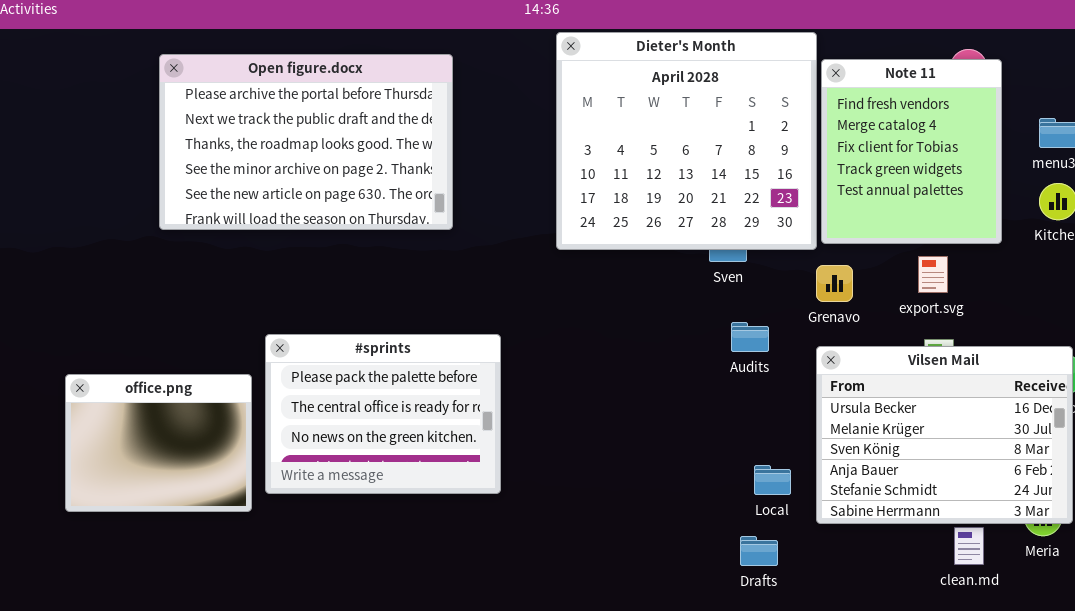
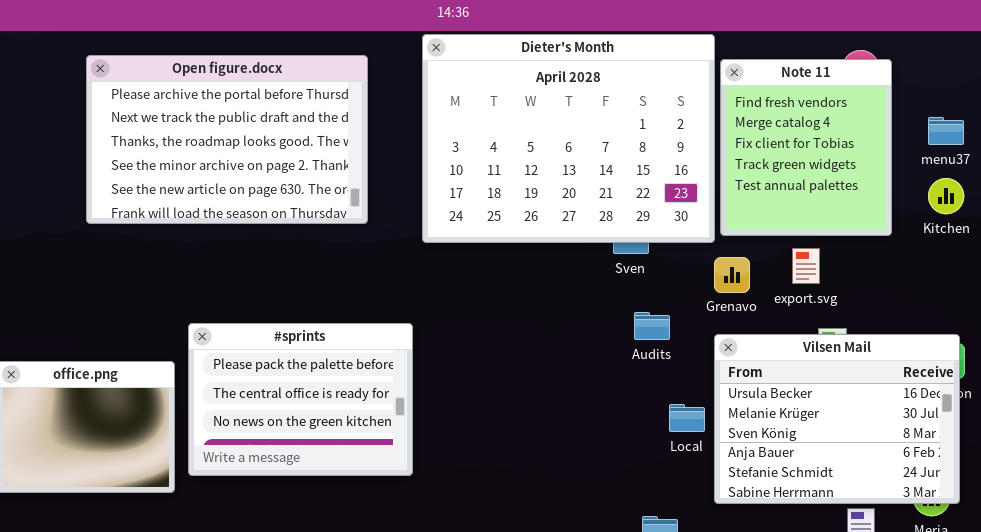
Dieter's Month: [556,32,817,250] -> [422,34,715,243], resized
export.svg: [918,256,948,293] -> [792,248,820,284], moved
Local: [754,465,791,495] -> [669,404,705,432], moved

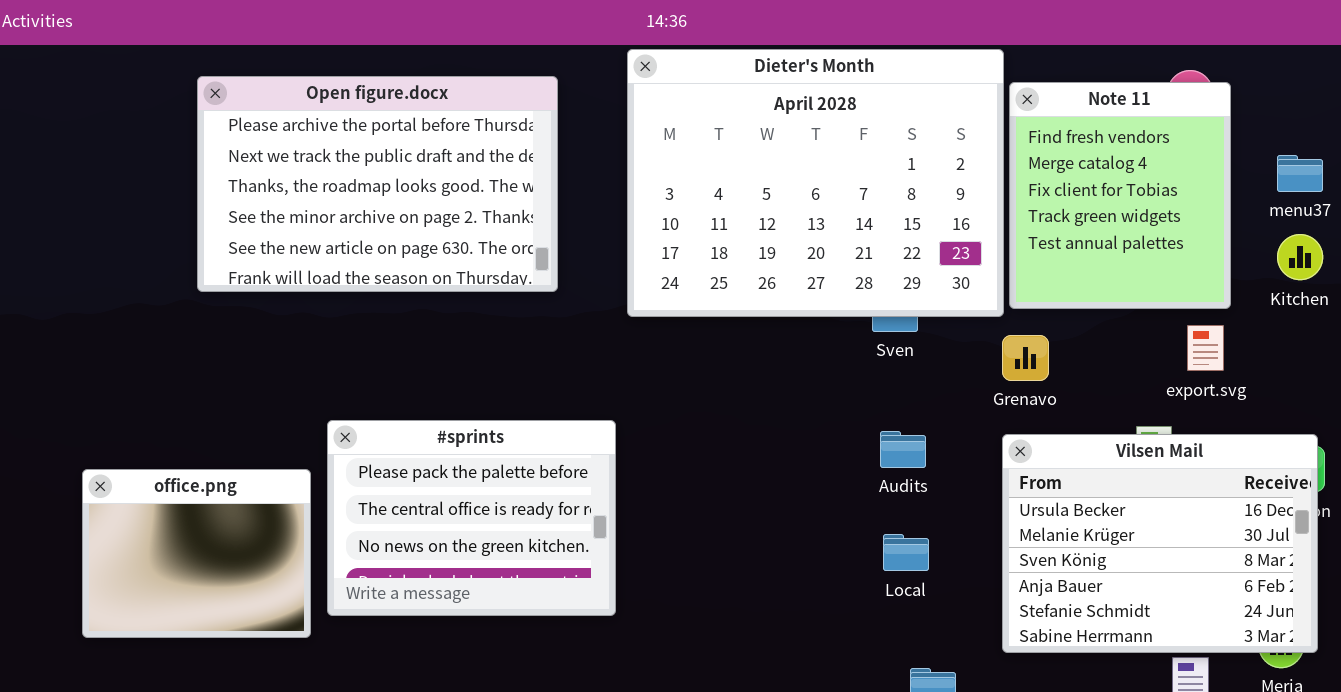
export.svg: [792,248,820,284] -> [1187,325,1224,371], moved
Audits: [634,312,670,340] -> [880,431,926,468], moved
Local: [669,404,705,432] -> [883,534,929,571], moved

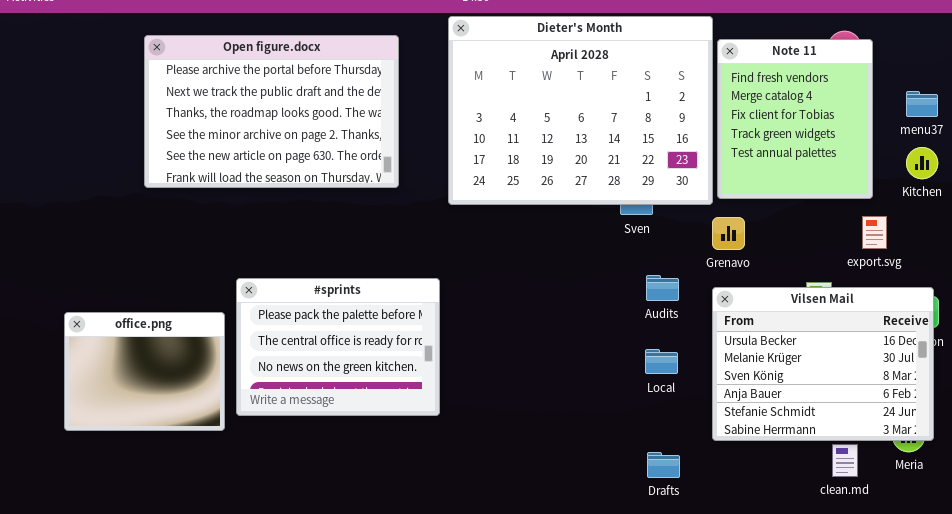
export.svg: [1187,325,1224,371] -> [862,216,887,249], moved
Audits: [880,431,926,468] -> [646,275,679,301], moved
Local: [883,534,929,571] -> [645,349,678,374], moved

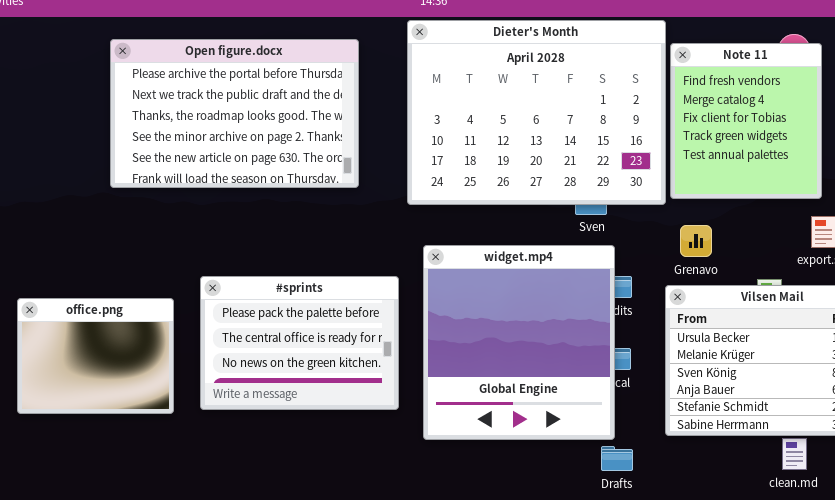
Grenavo: [712,217,745,250] -> [680,225,712,257], moved
widget.mp4: none -> [423,245,615,440], opened
office.png: [64,312,225,431] -> [17,298,174,414], moved

